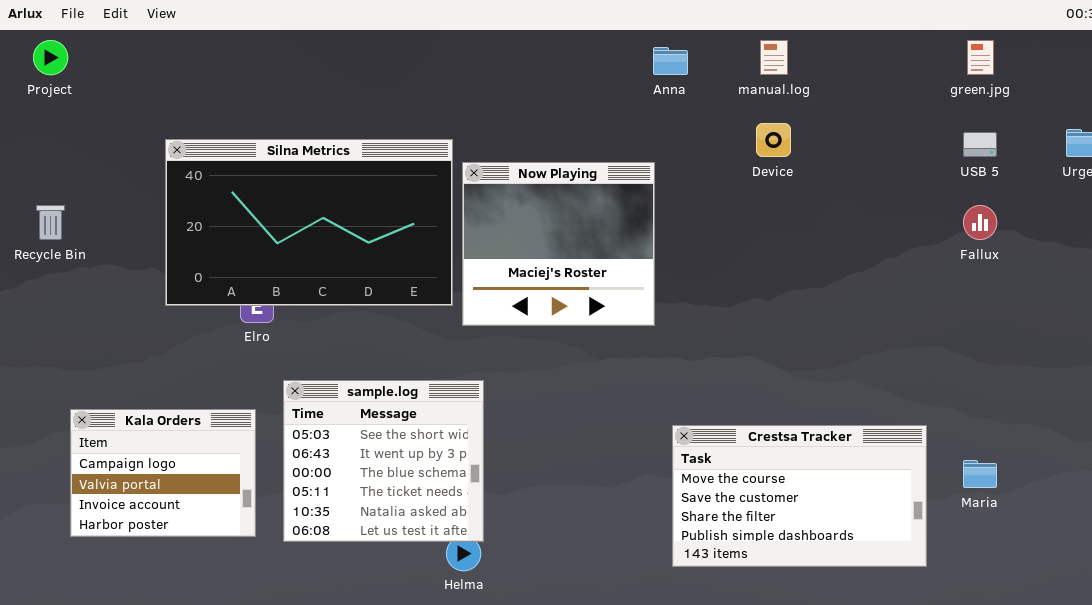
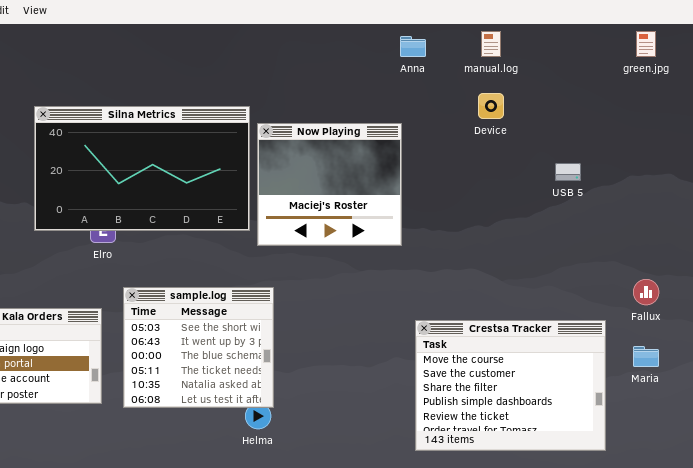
USB 5: [963,132,997,157] -> [555,163,581,181], moved
Fallux: [963,205,997,240] -> [633,279,659,305], moved
Crestsa Tracker: [672,425,927,567] -> [415,320,606,451], resized

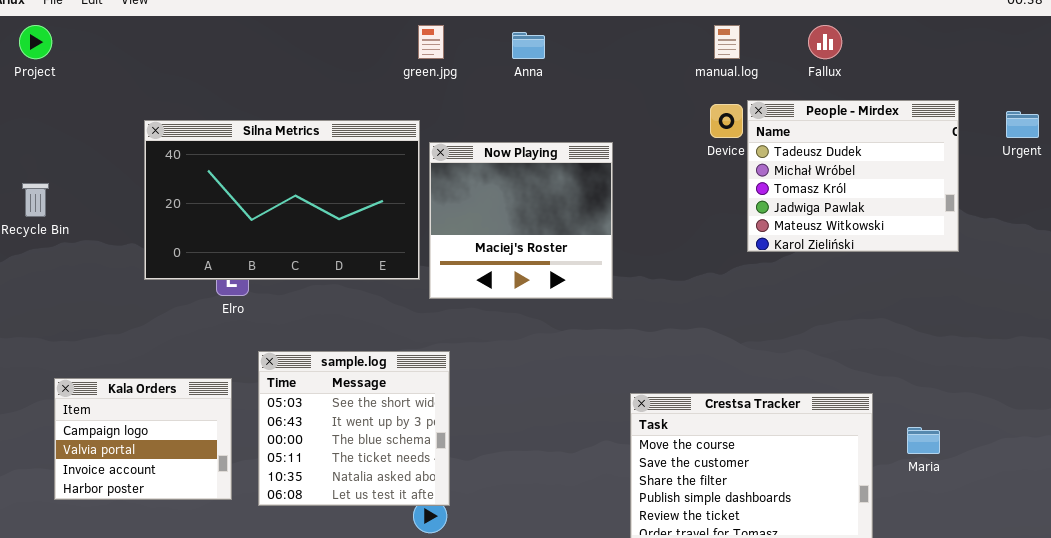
green.jpg: [636,31,656,57] -> [418,25,444,59], moved
Anna: [400,36,426,57] -> [512,32,545,59], moved
People - Mirdex: none -> [747,100,959,252], opened
Fallux: [633,279,659,305] -> [808,25,842,59], moved

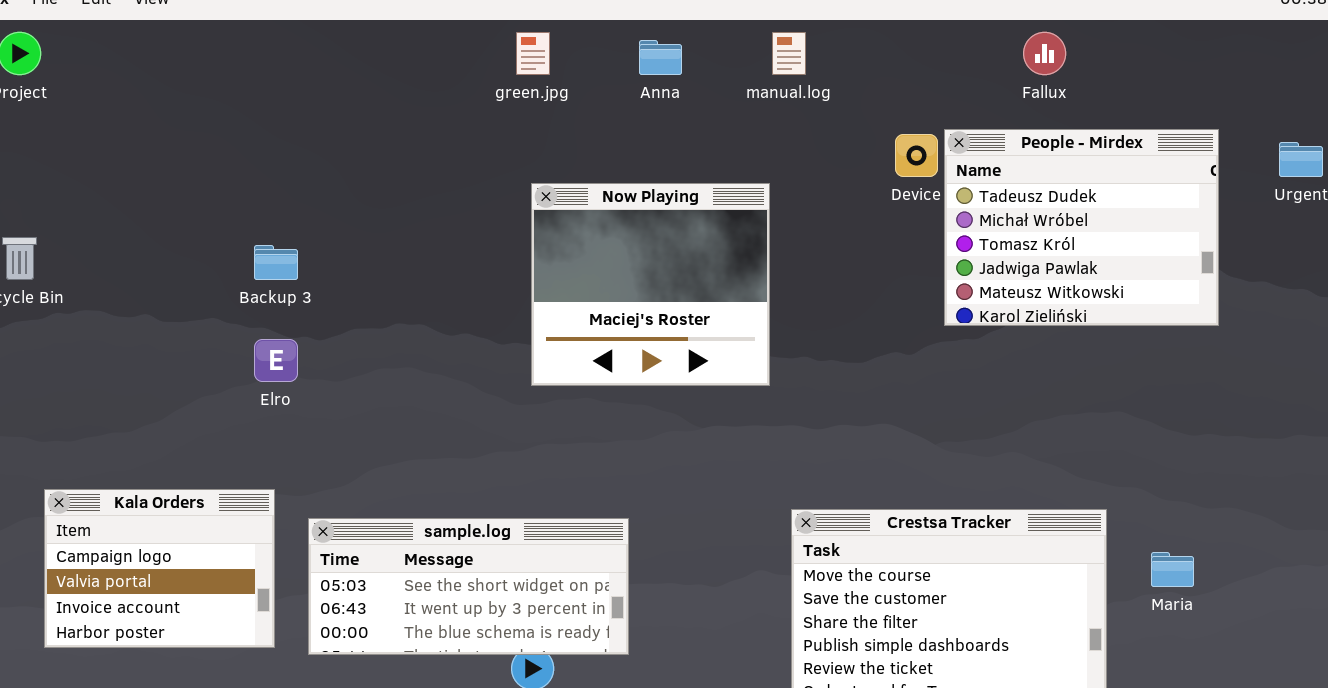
manual.log: [714,25,740,59] -> [772,32,806,75], moved
Silna Metrics: [144,120,420,280] -> none, closed
sample.log: [258,351,450,506] -> [308,518,629,655], resized

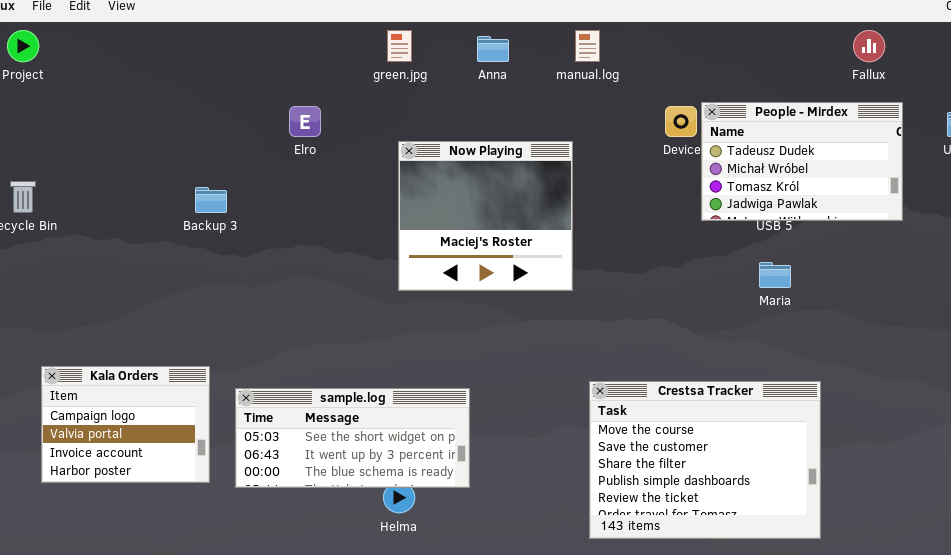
Fallux: [1023,32,1066,75] -> [853,30,885,62], moved
People - Mirdex: [944,129,1219,326] -> [701,102,903,221], resized
Elro: [254,339,298,382] -> [289,106,321,137], moved
Maria: [1151,552,1194,587] -> [759,262,791,288], moved

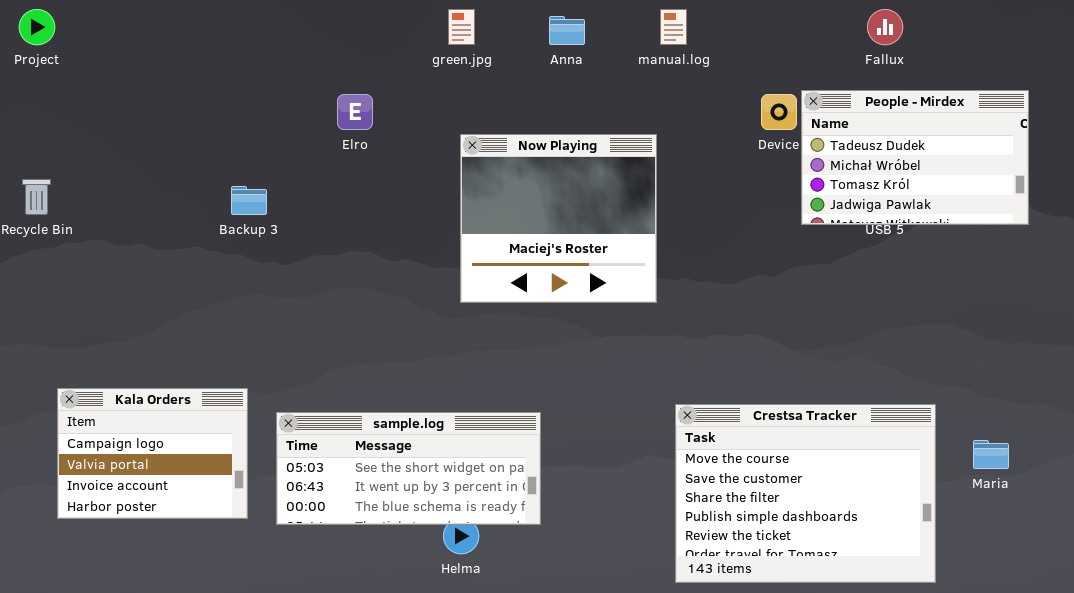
Fallux: [853,30,885,62] -> [867,9,903,45], moved
Maria: [759,262,791,288] -> [973,440,1009,469], moved

